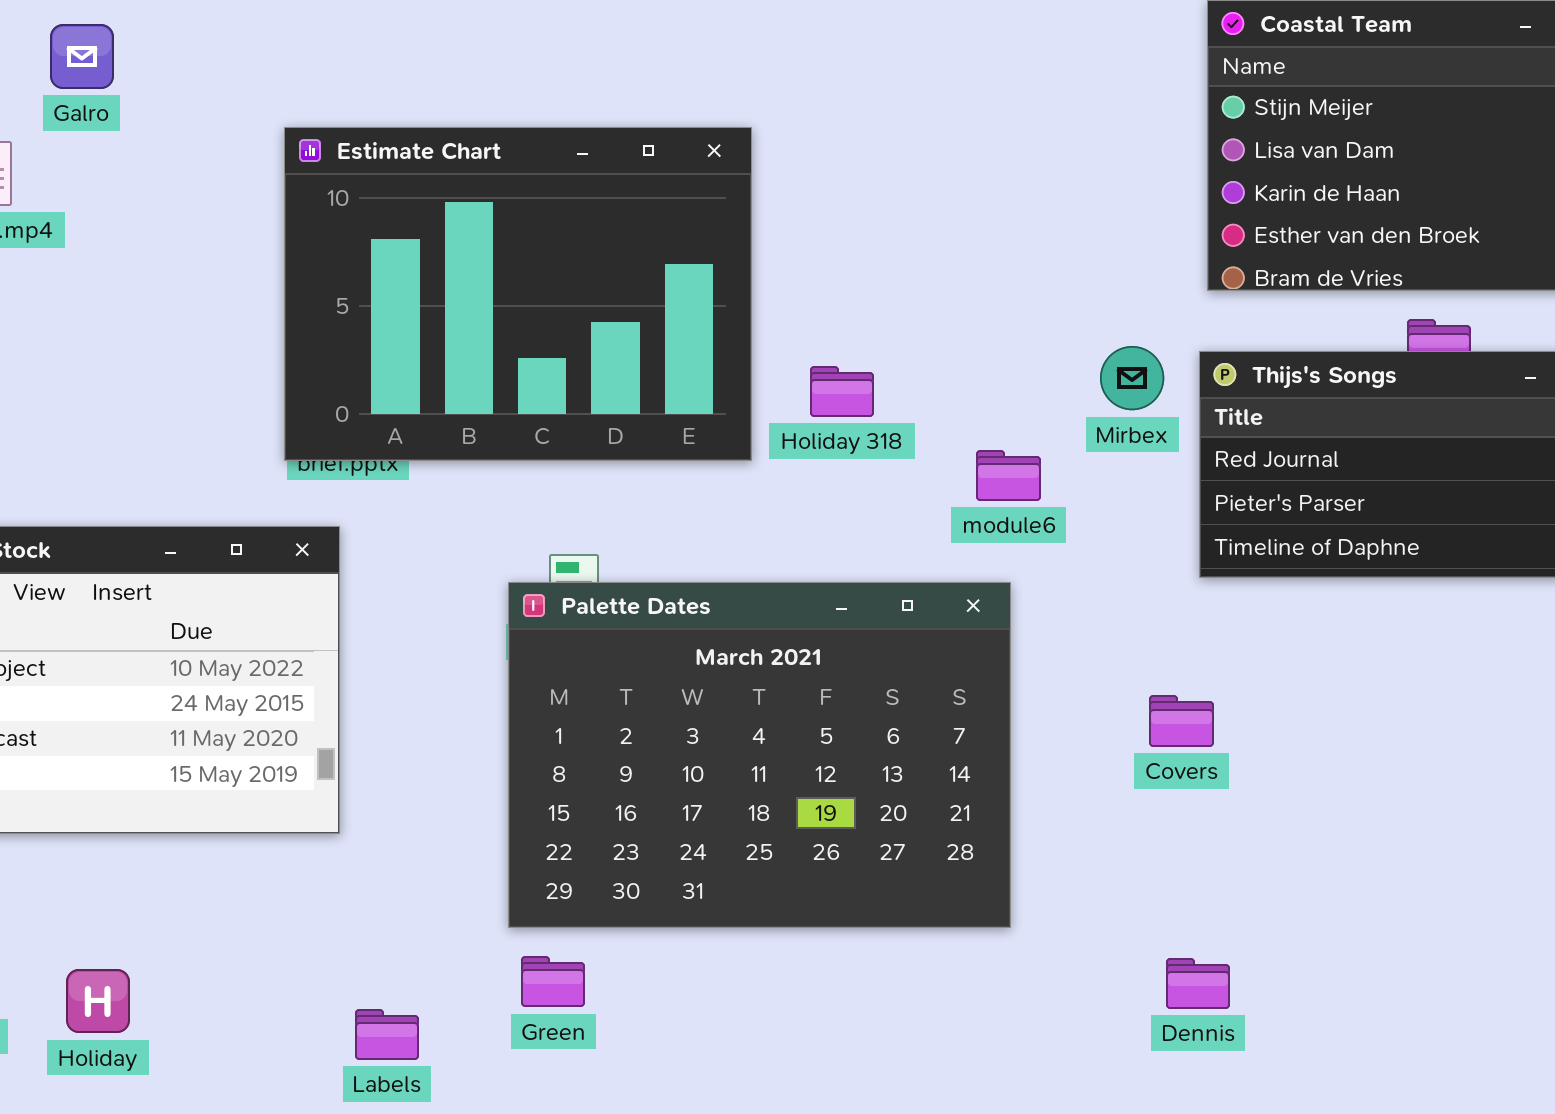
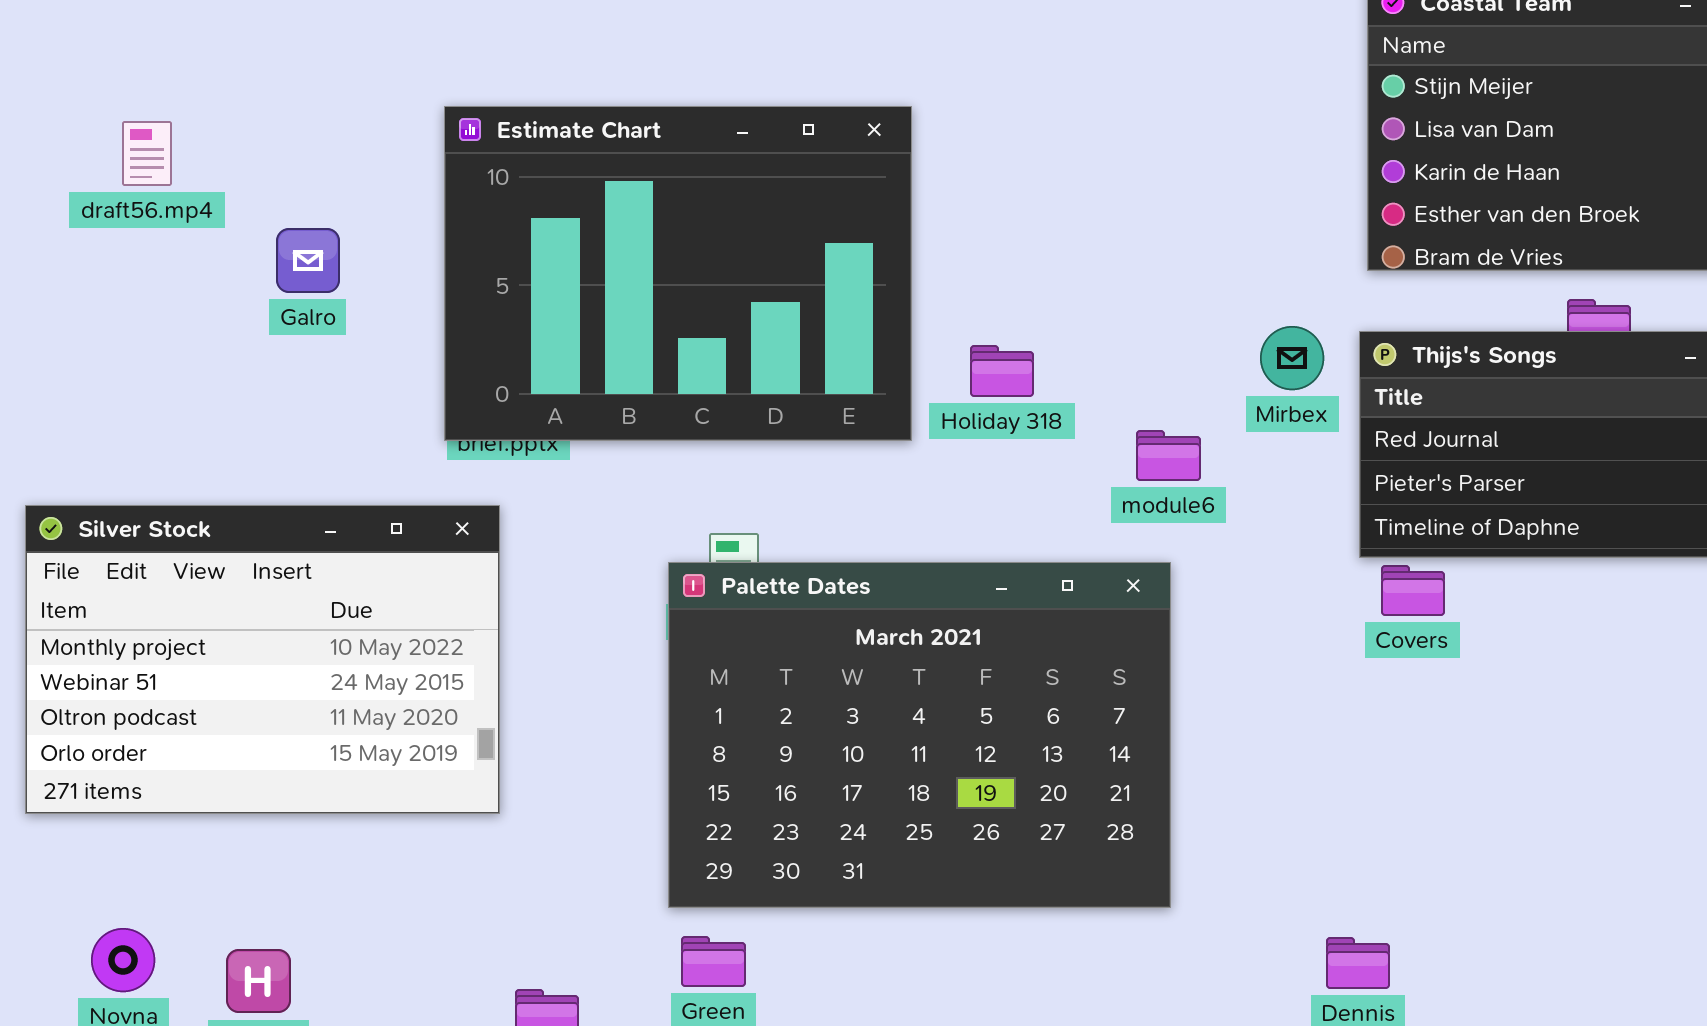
Galro: [50,24,114,89] -> [276,228,340,293], moved
Covers: [1149,695,1214,747] -> [1381,565,1445,616], moved

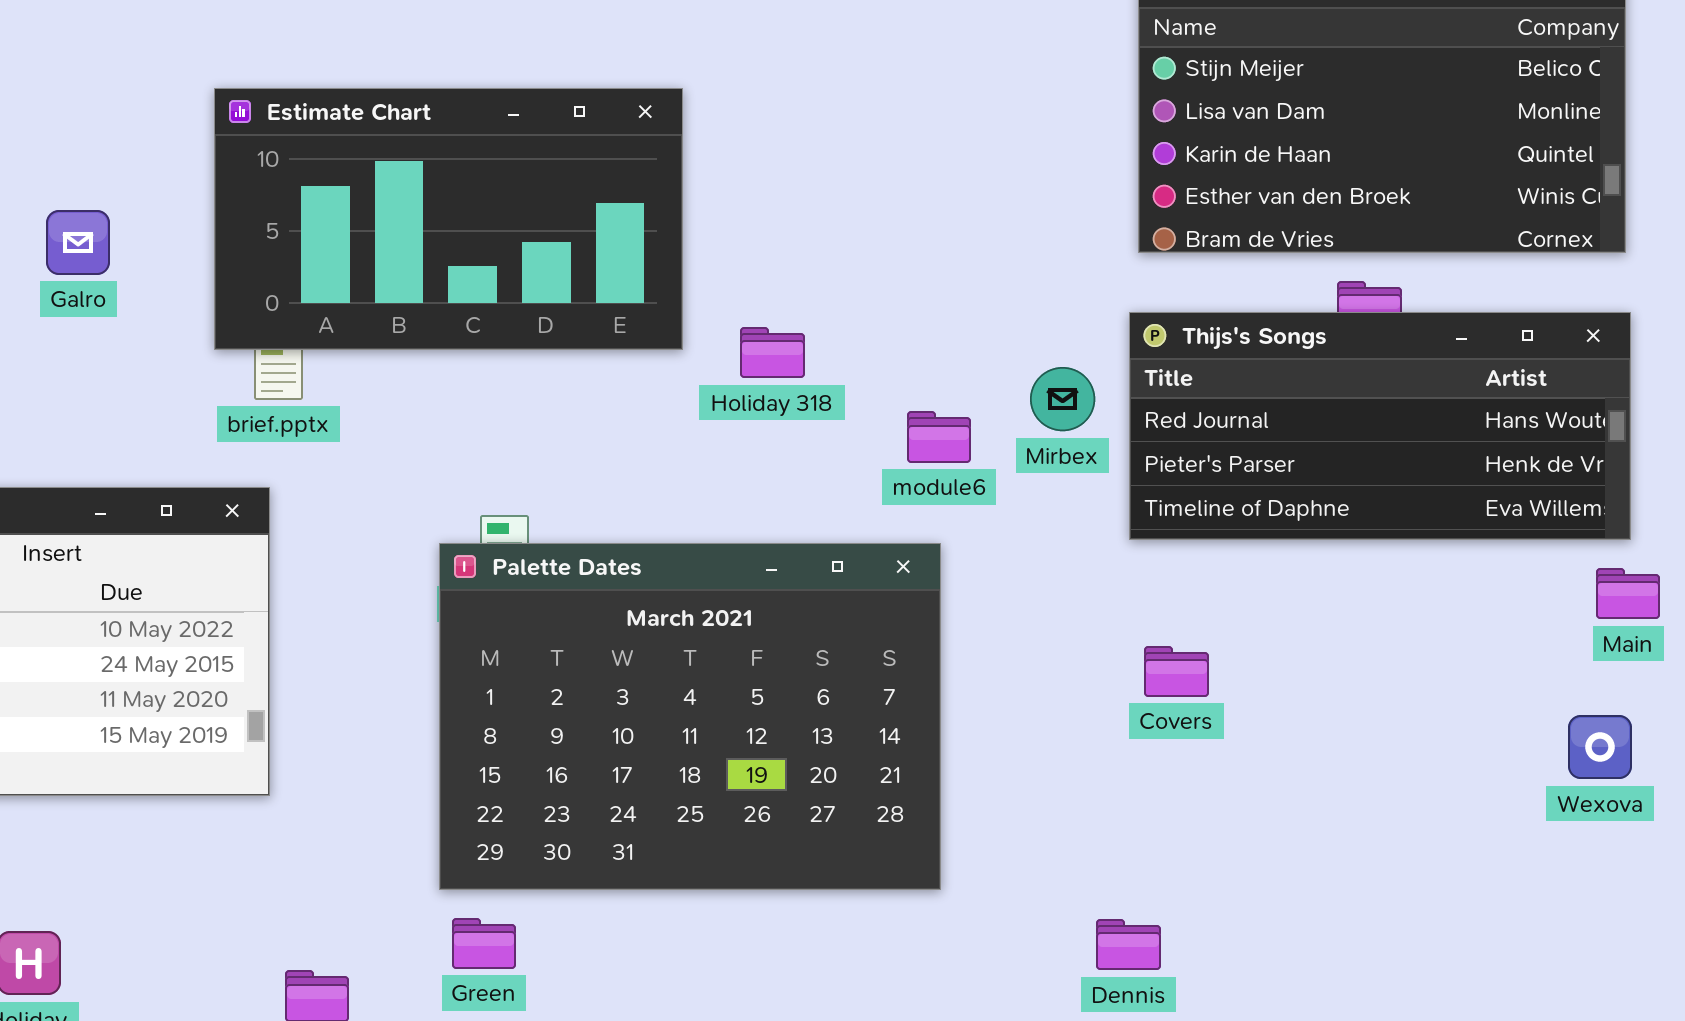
Estimate Chart: [444,106,912,441] -> [214,88,683,350], resized
Mirbex: [1260,326,1324,390] -> [1030,367,1095,431], moved
Covers: [1381,565,1445,616] -> [1144,646,1209,697], moved

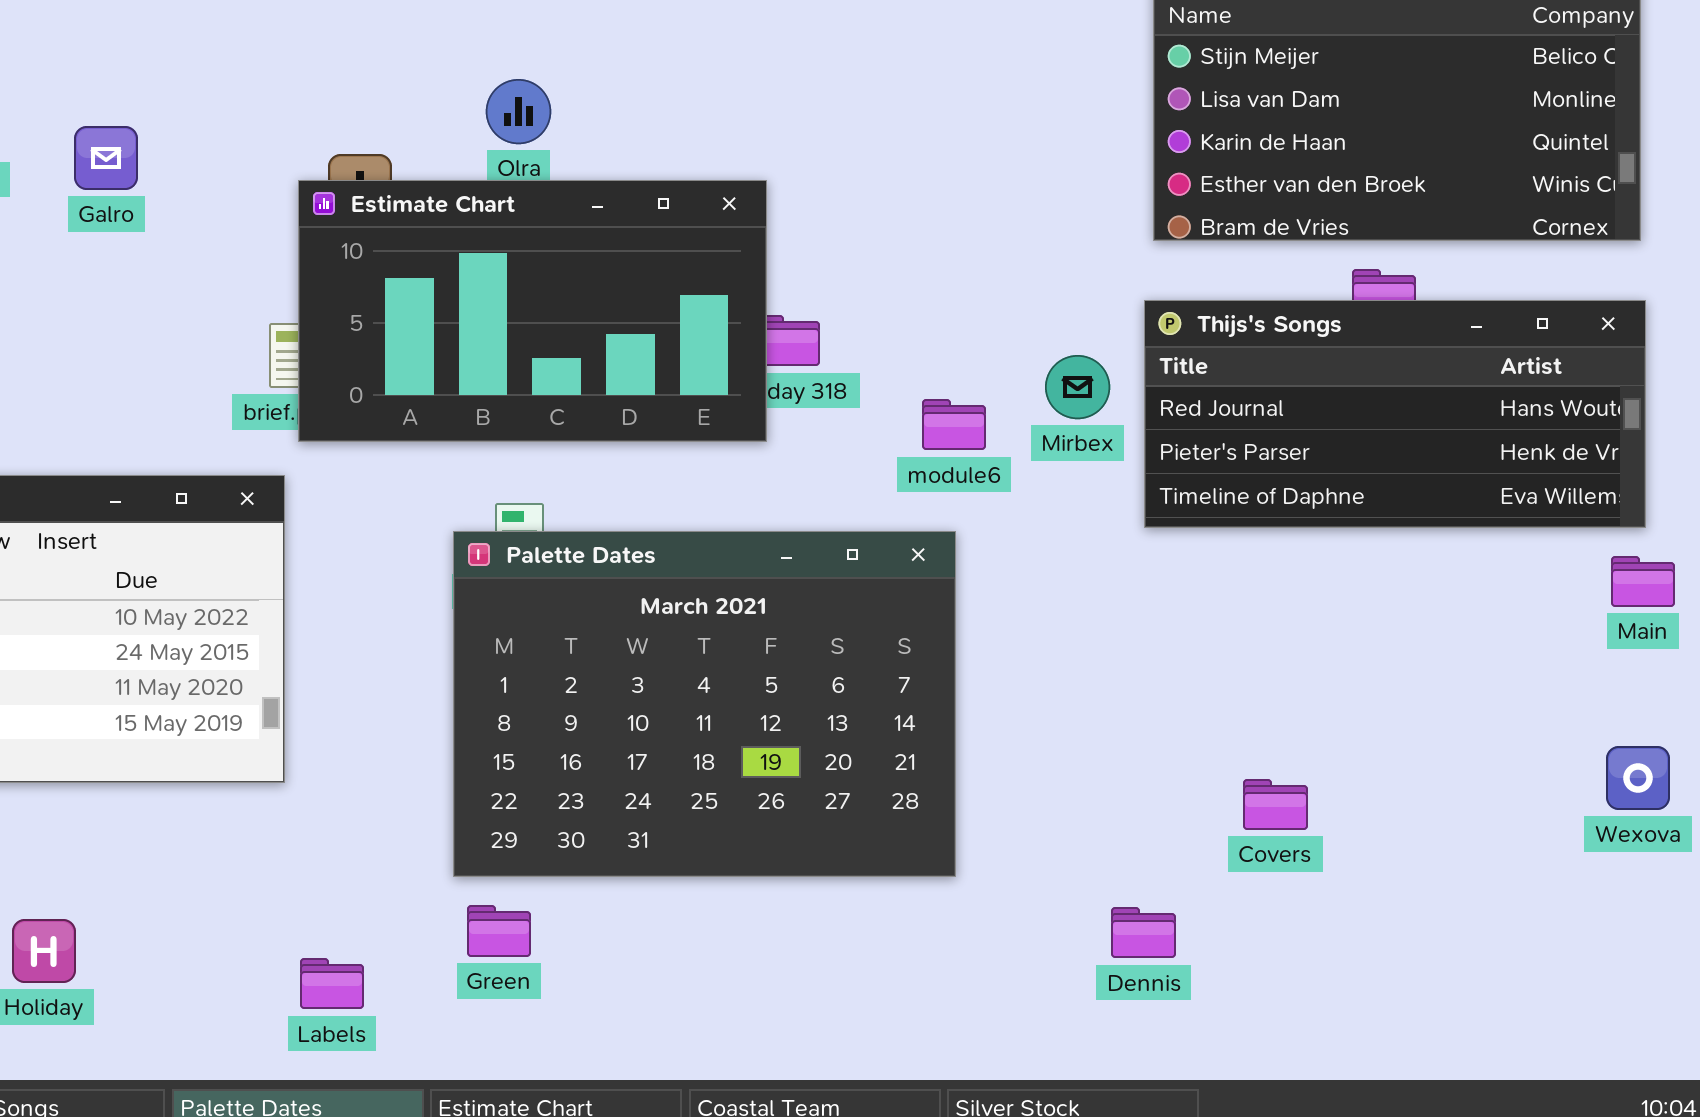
Estimate Chart: [214,88,683,350] -> [298,180,767,442], moved
Galro: [46,210,110,275] -> [74,126,138,190], moved
Covers: [1144,646,1209,697] -> [1243,779,1308,830], moved
Wexova: [1568,715,1632,779] -> [1606,746,1670,810], moved

